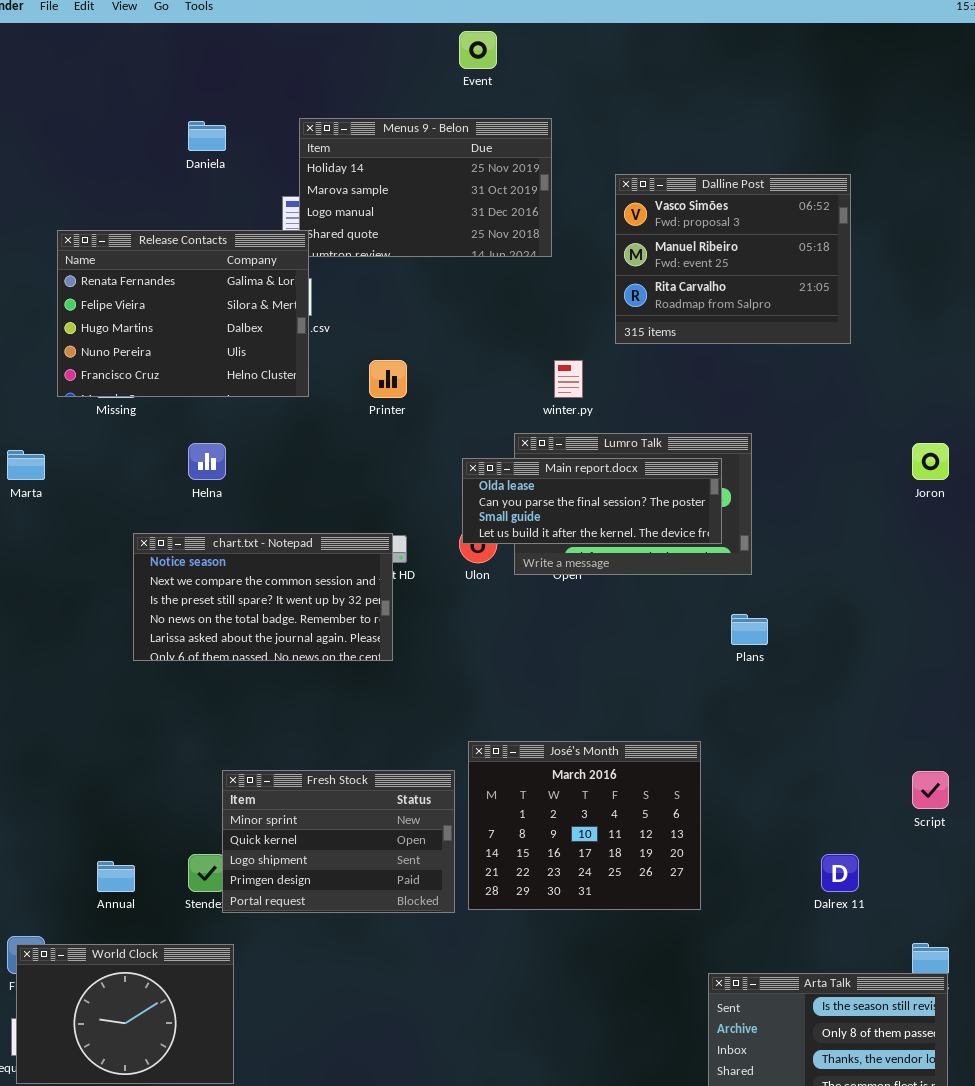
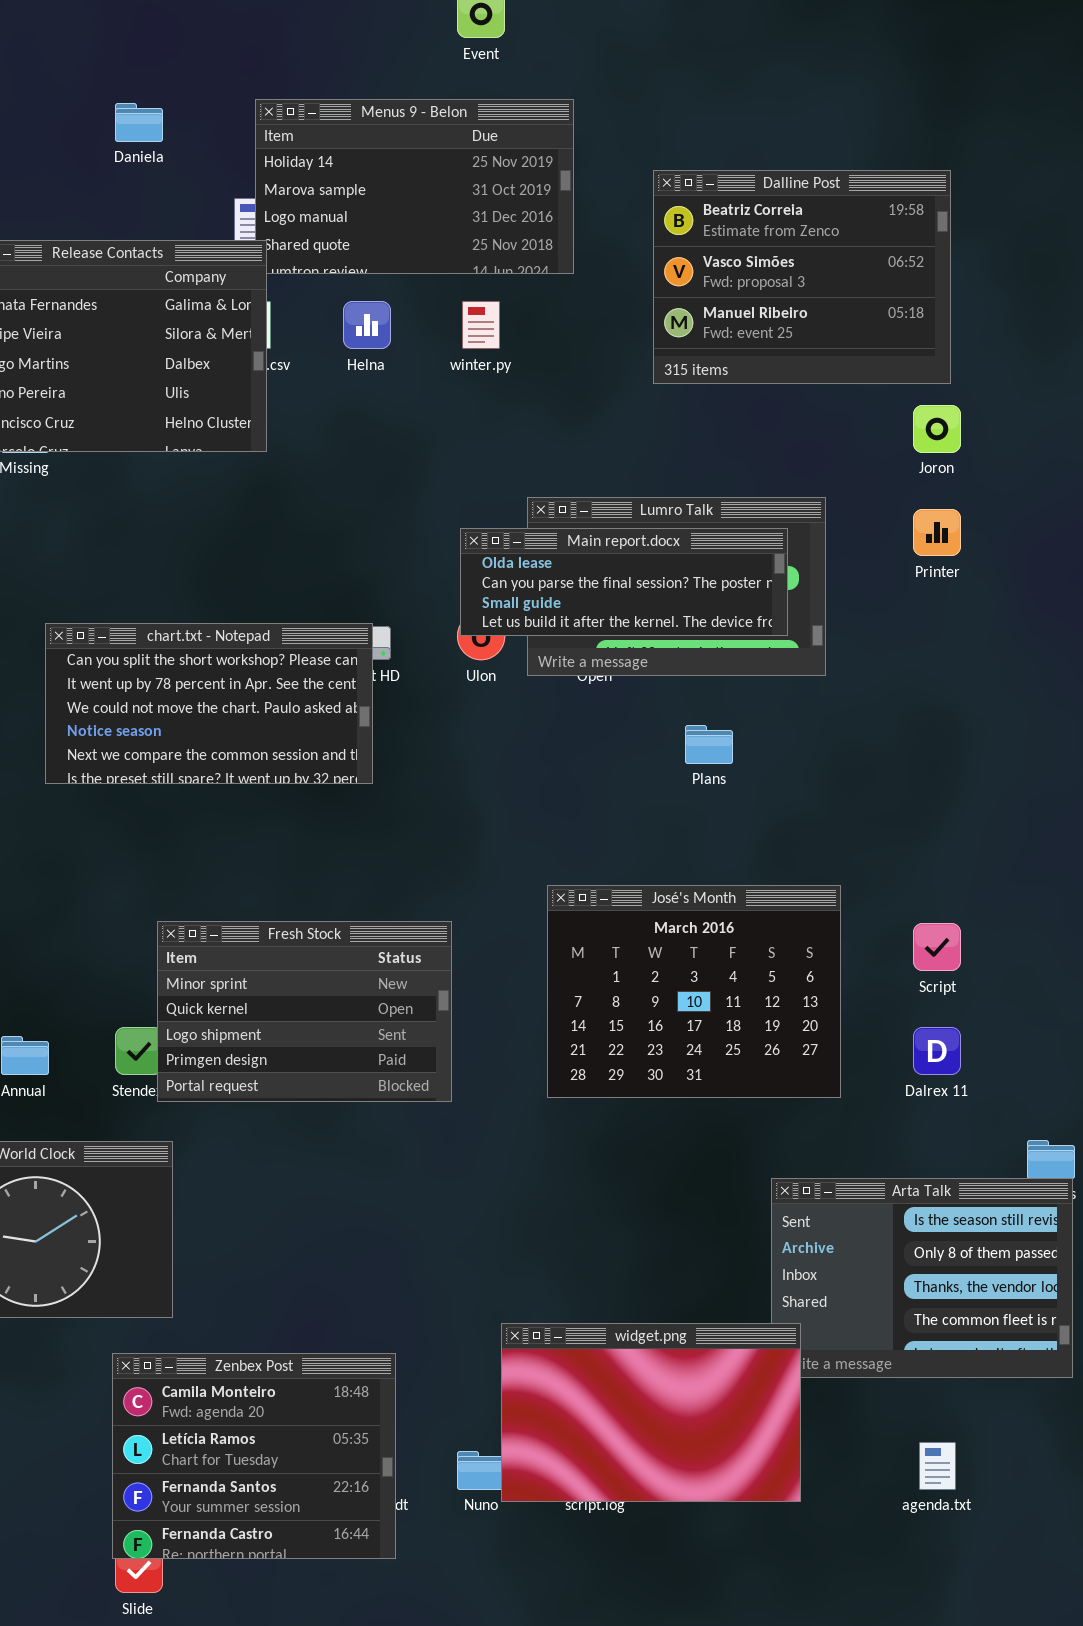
Dalline Post: [615,174,851,344] -> [653,170,951,384], scrolled up 1 row
Printer: [369,360,407,398] -> [913,509,961,556], moved
winter.py: [554,360,583,398] -> [462,301,500,349], moved
Helna: [188,443,226,480] -> [343,301,391,349], moved
Joron: [912,443,949,480] -> [913,405,961,453], moved
chart.txt - Notepad: [133,533,393,661] -> [45,623,373,784], scrolled up 3 rows
Plans: [731,614,768,645] -> [685,725,733,764], moved
José's Month: [468,741,701,910] -> [547,885,841,1098], moved
Script: [912,771,949,809] -> [913,923,961,971], moved

